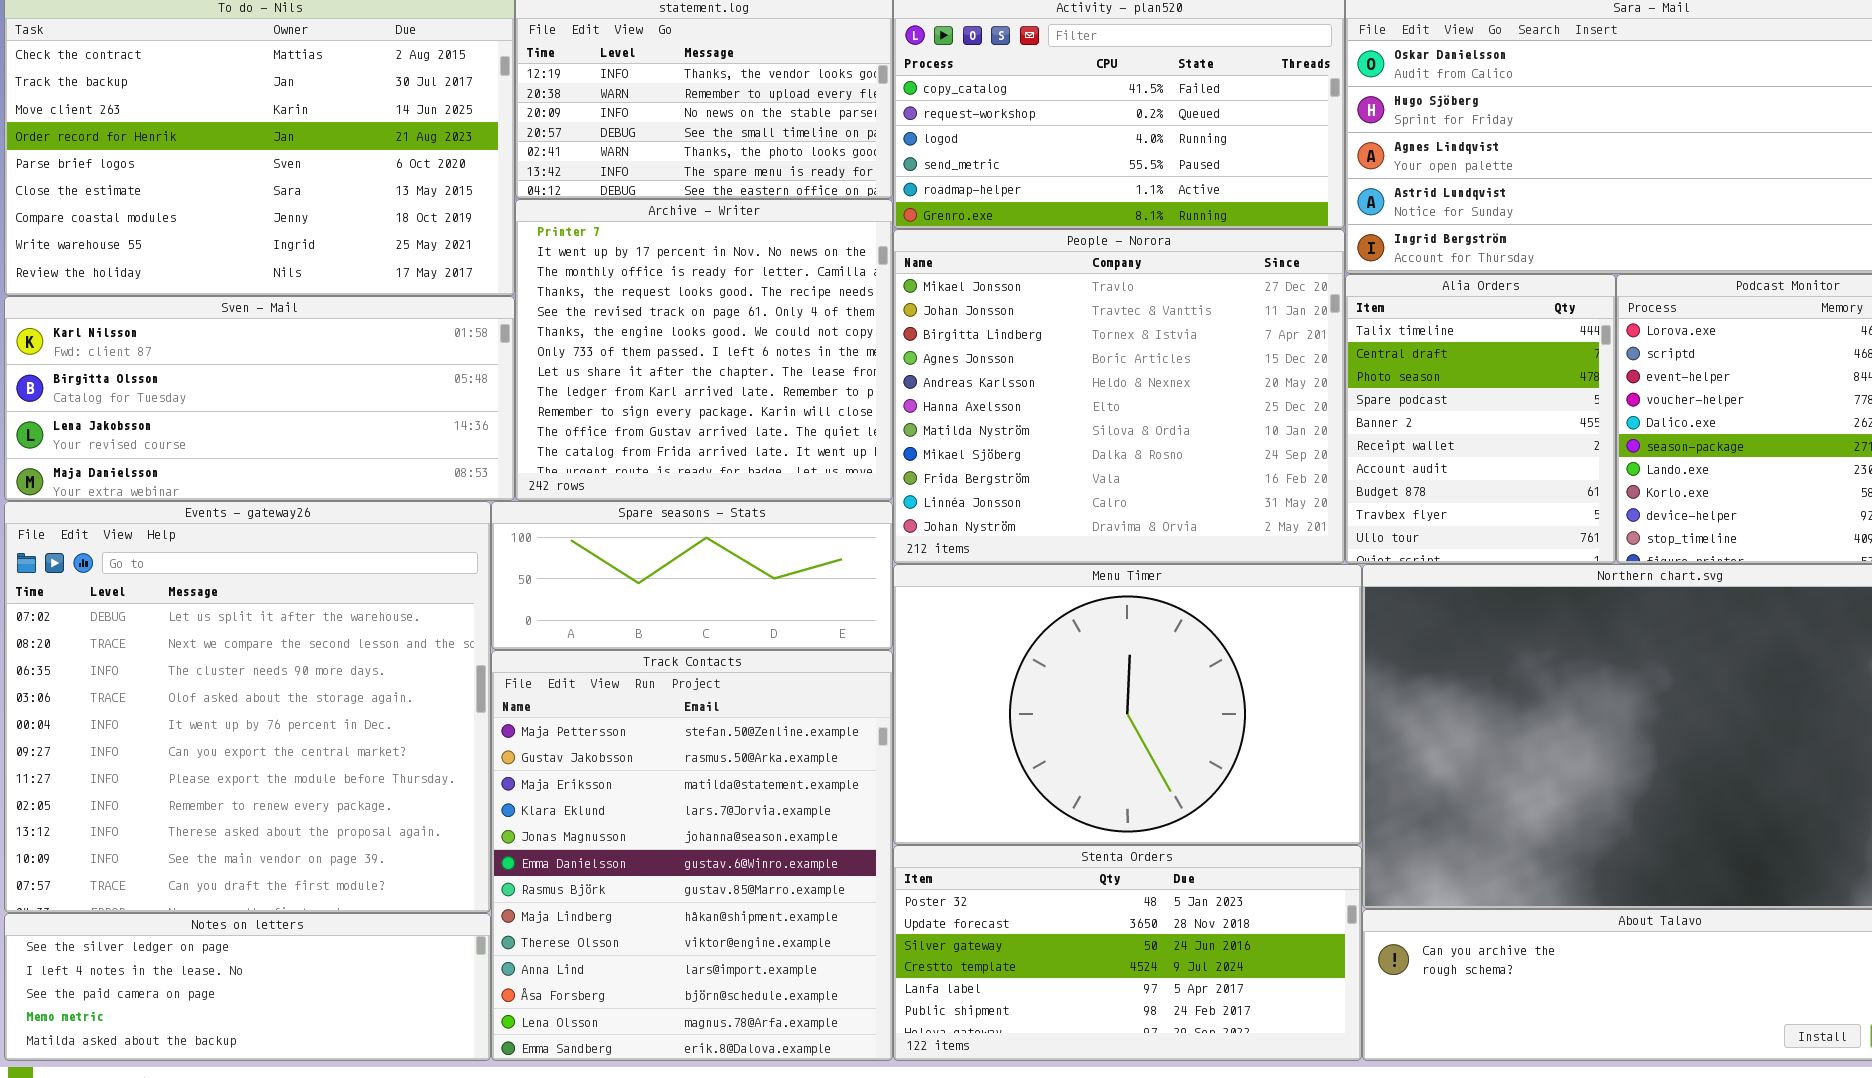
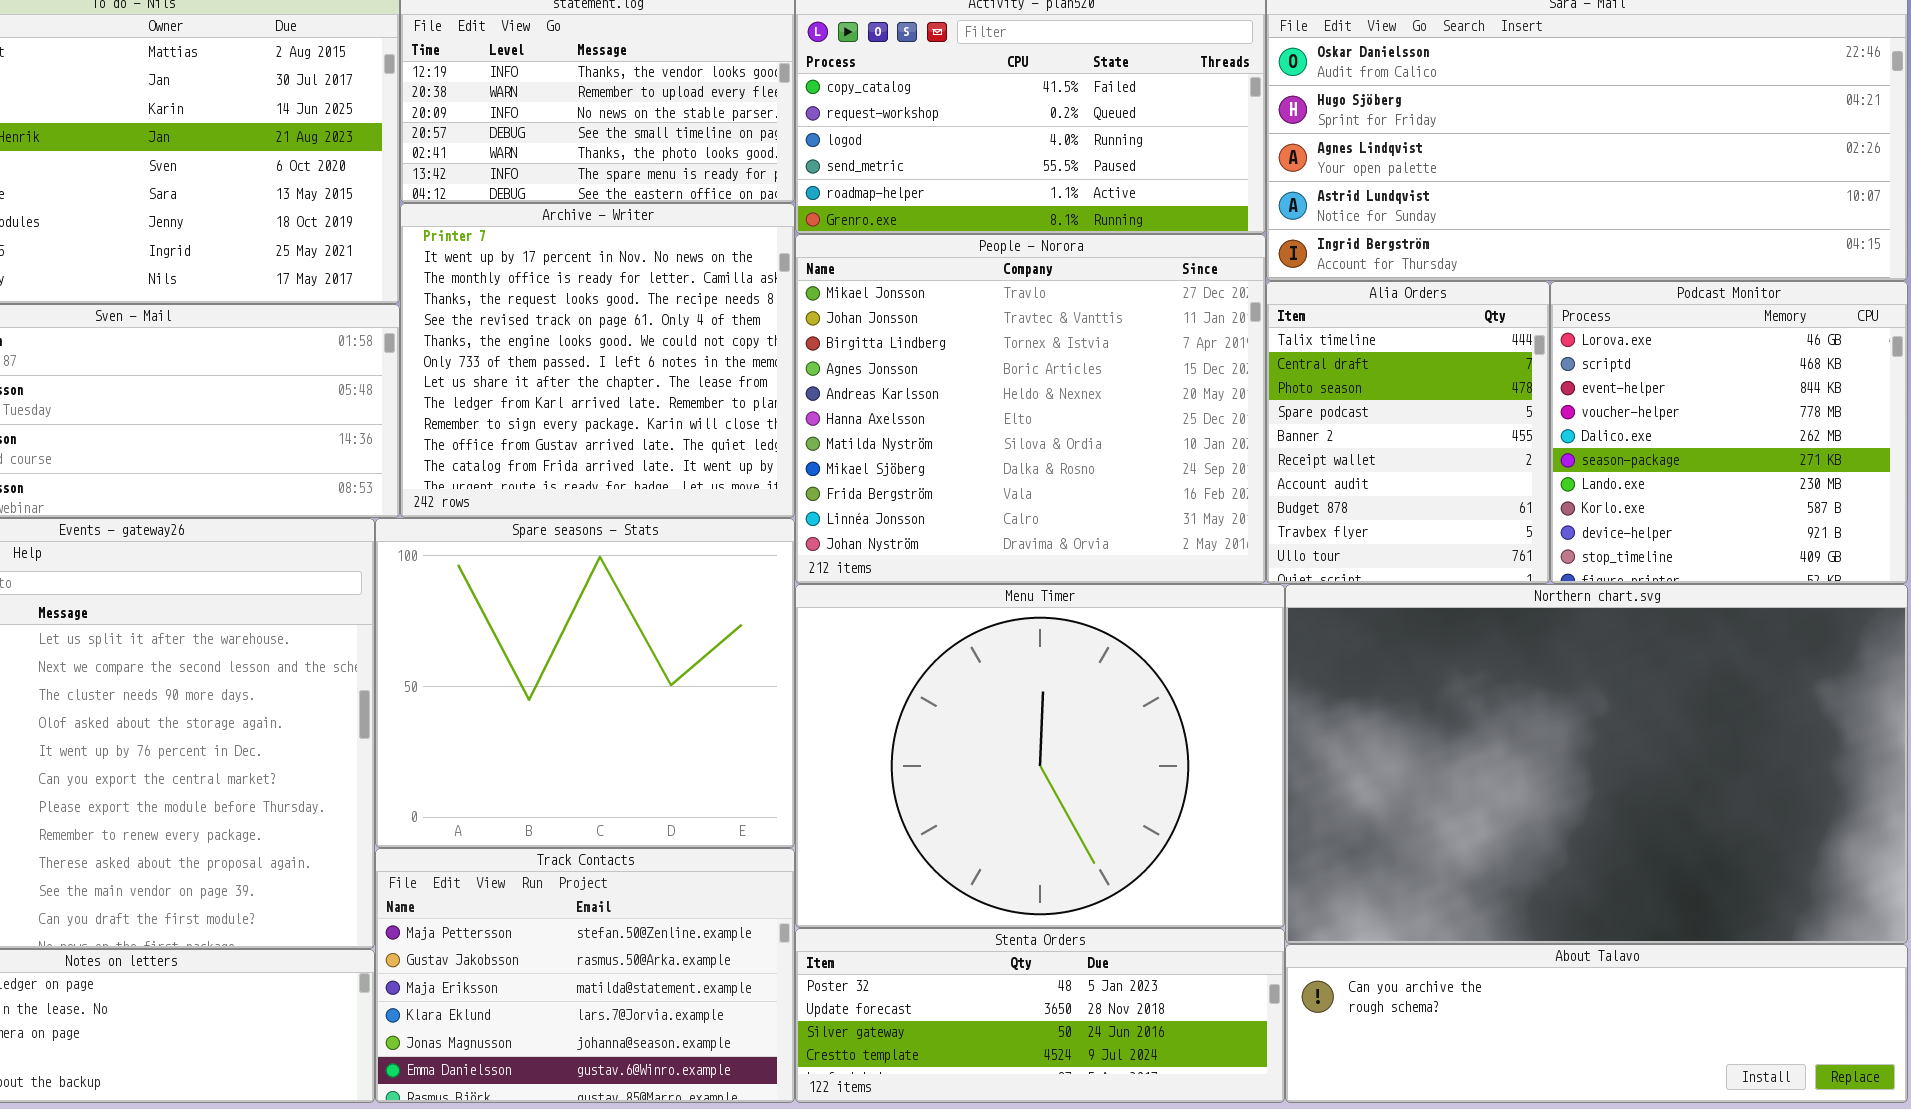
Spare seasons - Stats: [491,501,893,650] -> [375,518,795,848], resized
Menu Timer: [893,564,1362,845] -> [795,584,1285,928], resized
Track Contacts: [491,650,893,1061] -> [375,848,795,1103], resized
Stenta Orders: [893,845,1362,1061] -> [795,928,1285,1103], resized

